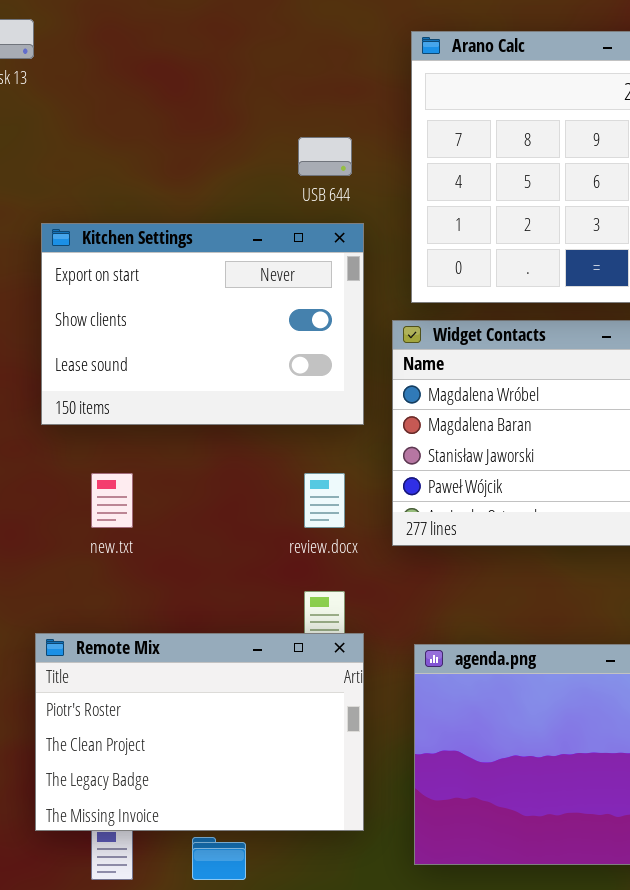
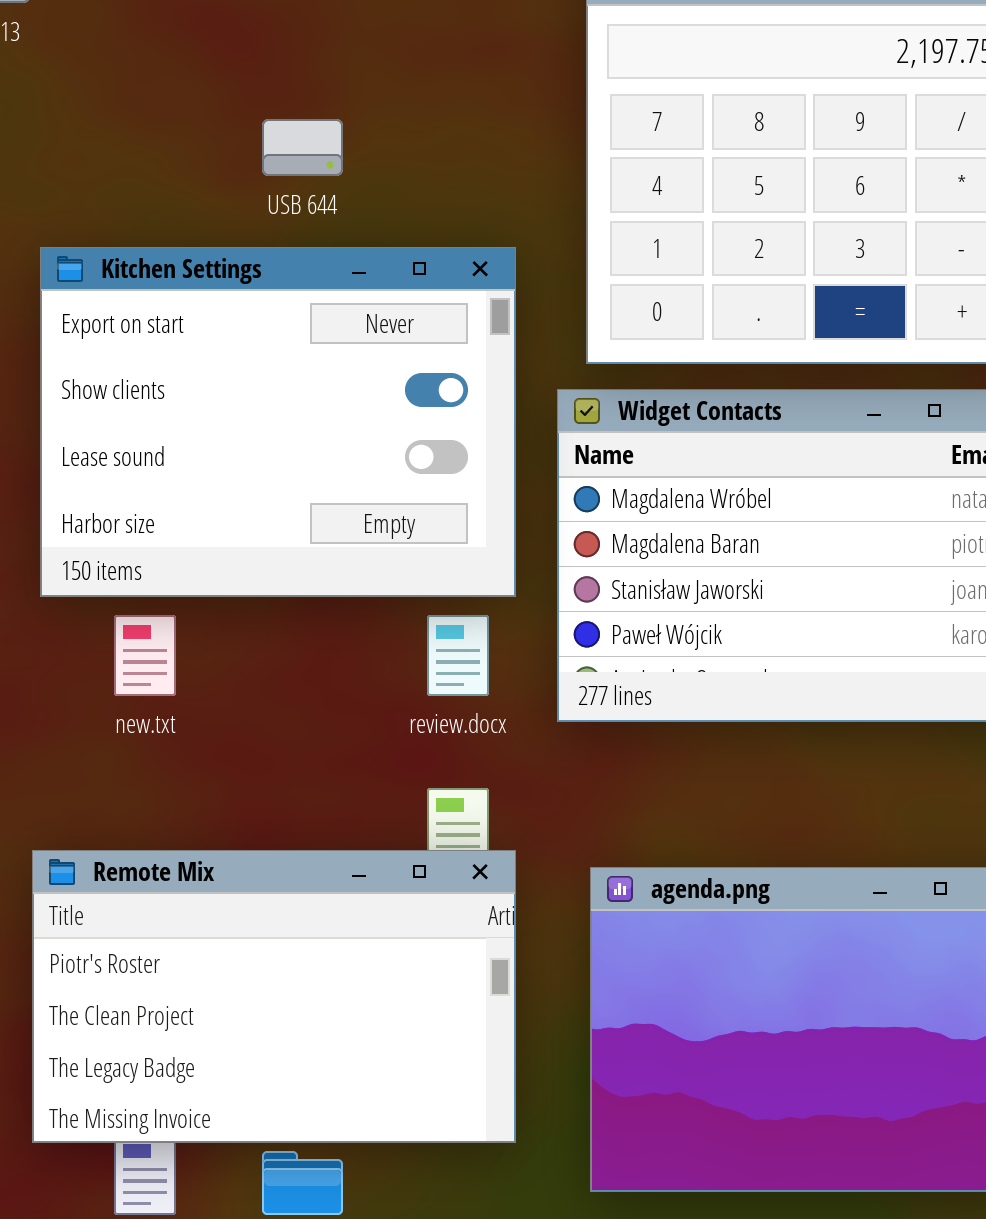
USB 644: [298,137,352,176] -> [262,119,343,176], moved
Kitchen Settings: [41,223,364,425] -> [40,247,516,597], resized

